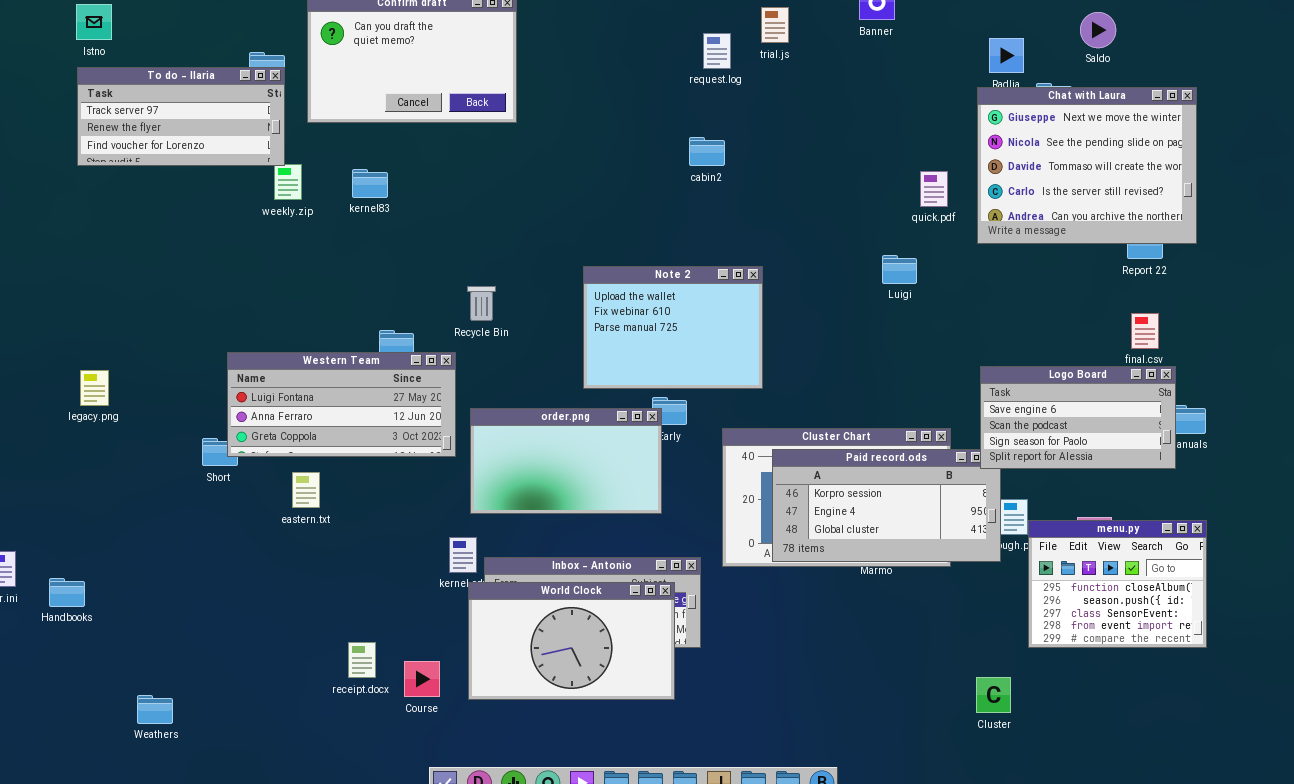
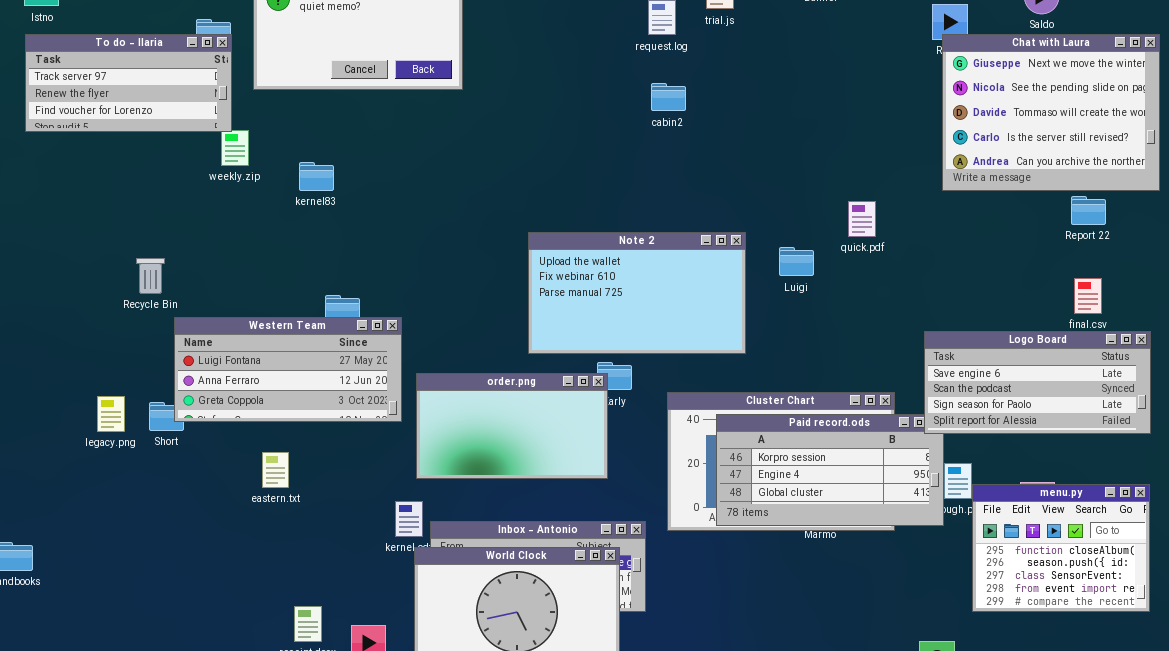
Chat with Laura: [977,87,1197,244] -> [942,34,1160,191], moved
cabin2: [689,137,725,166] -> [651,83,686,111], moved
kernel83: [352,169,388,198] -> [299,162,334,191], moved
quick.pdf: [920,171,948,207] -> [848,201,876,237], moved
Luigi: [882,255,917,284] -> [779,247,814,276], moved
Note 2: [583,266,763,389] -> [528,232,746,354], resized
Recycle Bin: [467,286,496,321] -> [136,258,165,294], moved
Logo Board: [980,366,1176,469] -> [924,331,1151,434], resized
legacy.png: [80,370,109,406] -> [97,396,125,432], moved
eastern.txt: [292,472,320,508] -> [262,452,289,488], moved

